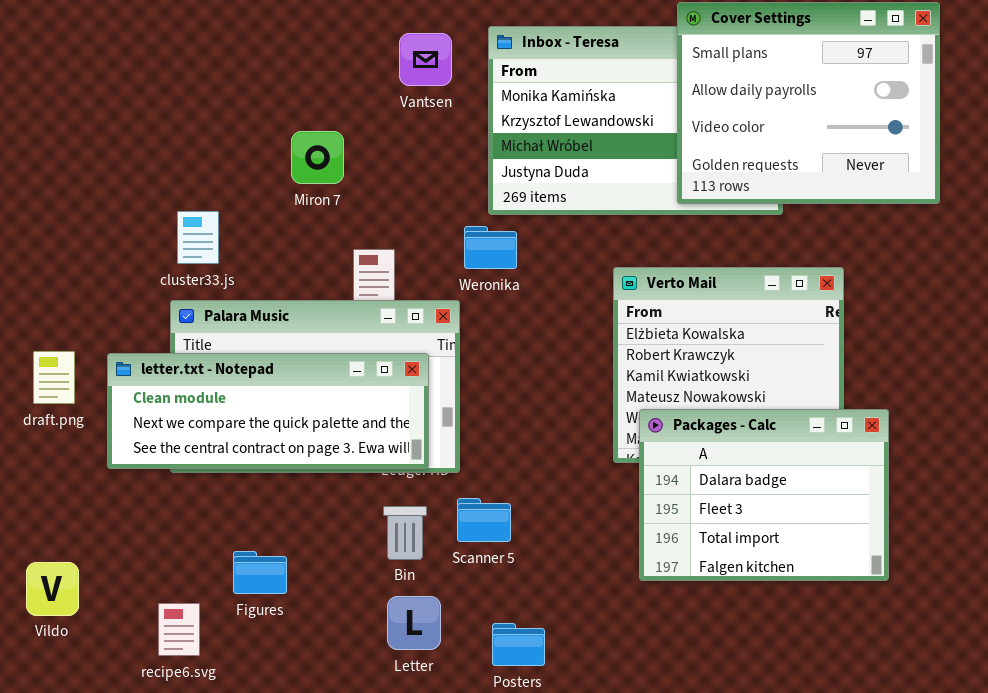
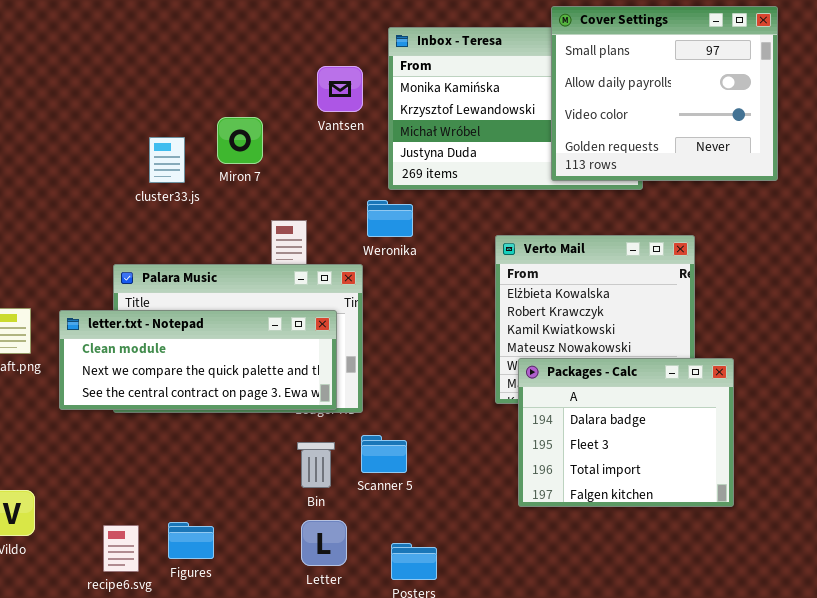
Vantsen: [399,33,452,86] -> [317,66,363,112], moved
cluster33.js: [177,211,219,264] -> [149,137,185,183], moved
Figures: [233,551,287,594] -> [168,522,214,559], moved

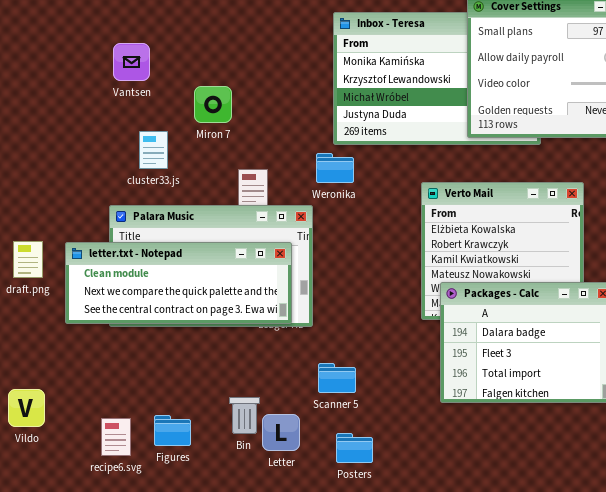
Vantsen: [317,66,363,112] -> [113,43,150,81], moved
cluster33.js: [149,137,185,183] -> [139,131,168,169], moved
Scanner 5: [361,435,407,473] -> [318,363,356,393], moved
Bin: [297,442,335,488] -> [229,397,260,434], moved

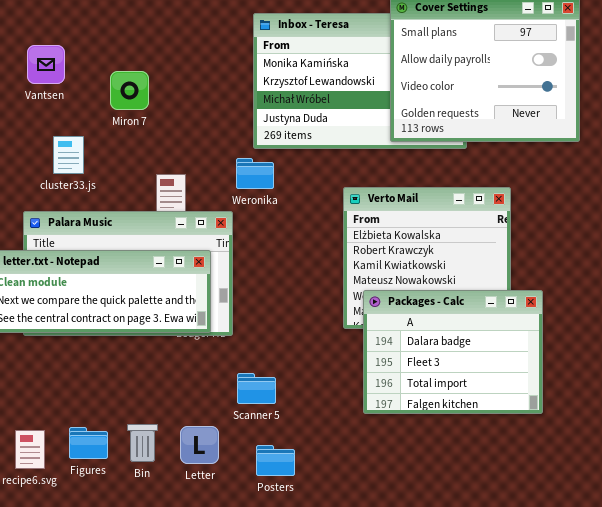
Miron 7: [194,86,232,123] -> [110,71,149,110], moved
Bin: [229,397,260,434] -> [127,424,158,462], moved

